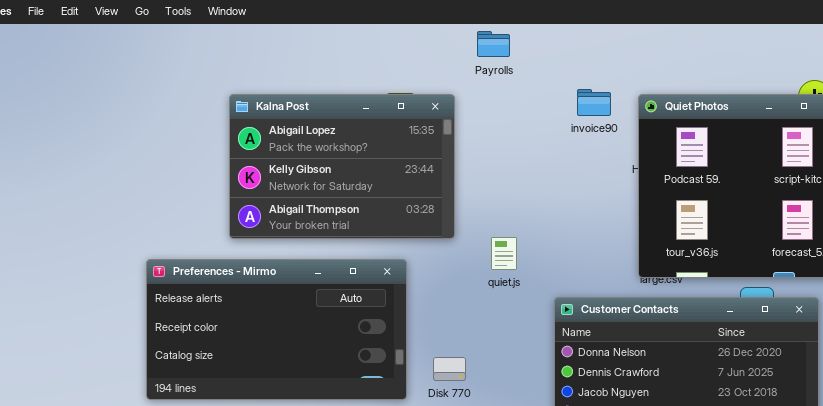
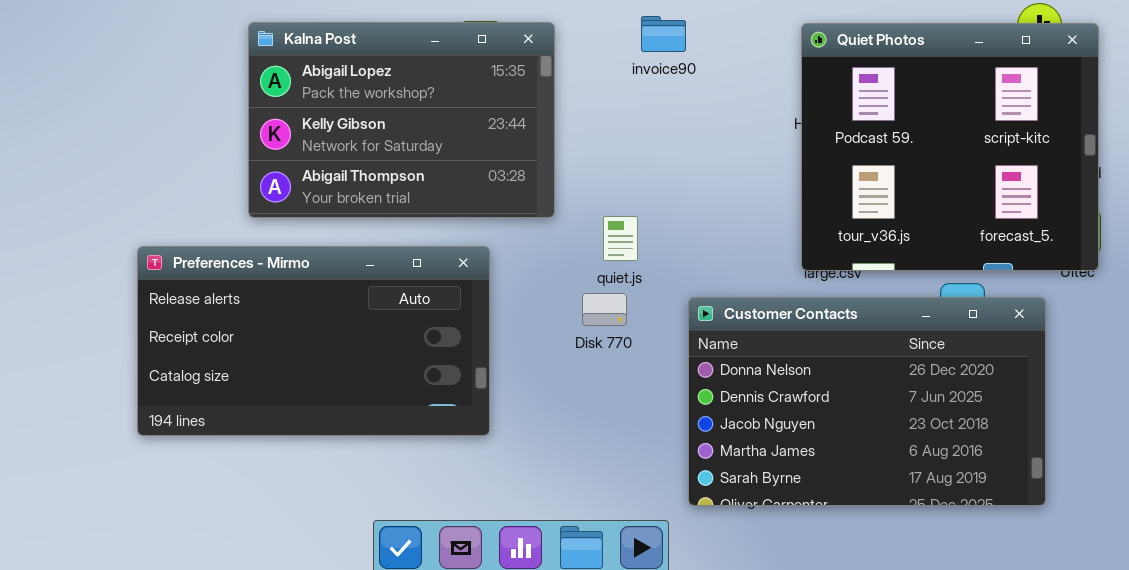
invoice90: [577,89,611,116] -> [641,16,686,52], moved
Disk 770: [433,357,466,381] -> [582,293,627,326], moved

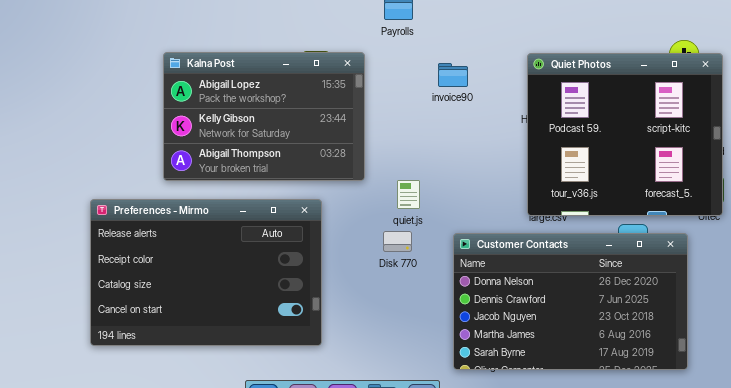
invoice90: [641,16,686,52] -> [438,63,468,87], moved
Preferences - Mirmo: [137,246,490,436] -> [90,199,322,346], resized

